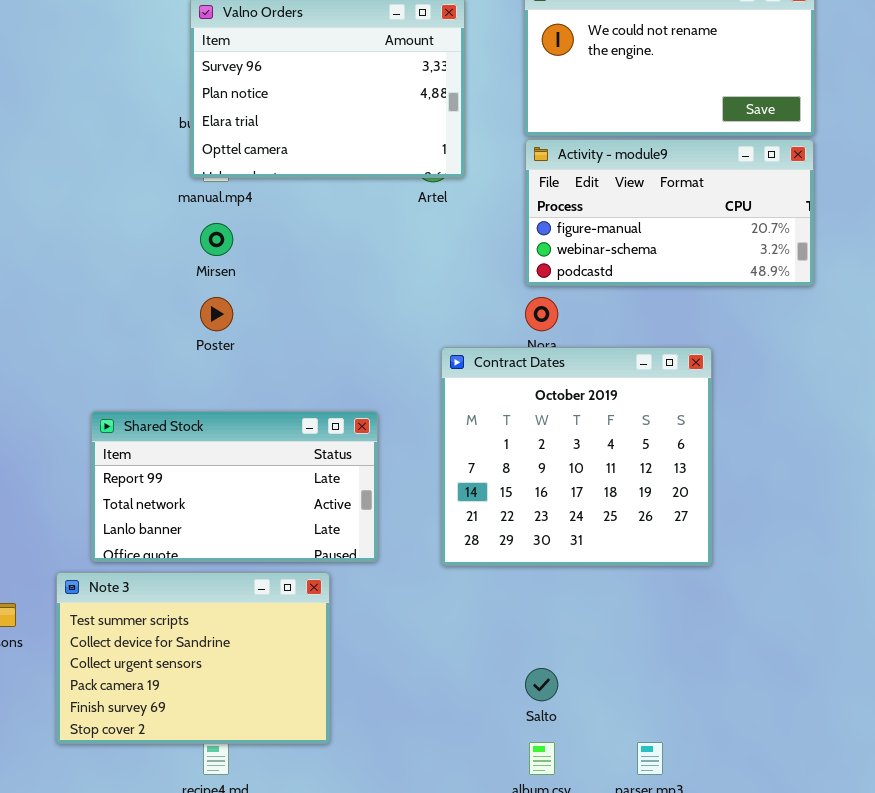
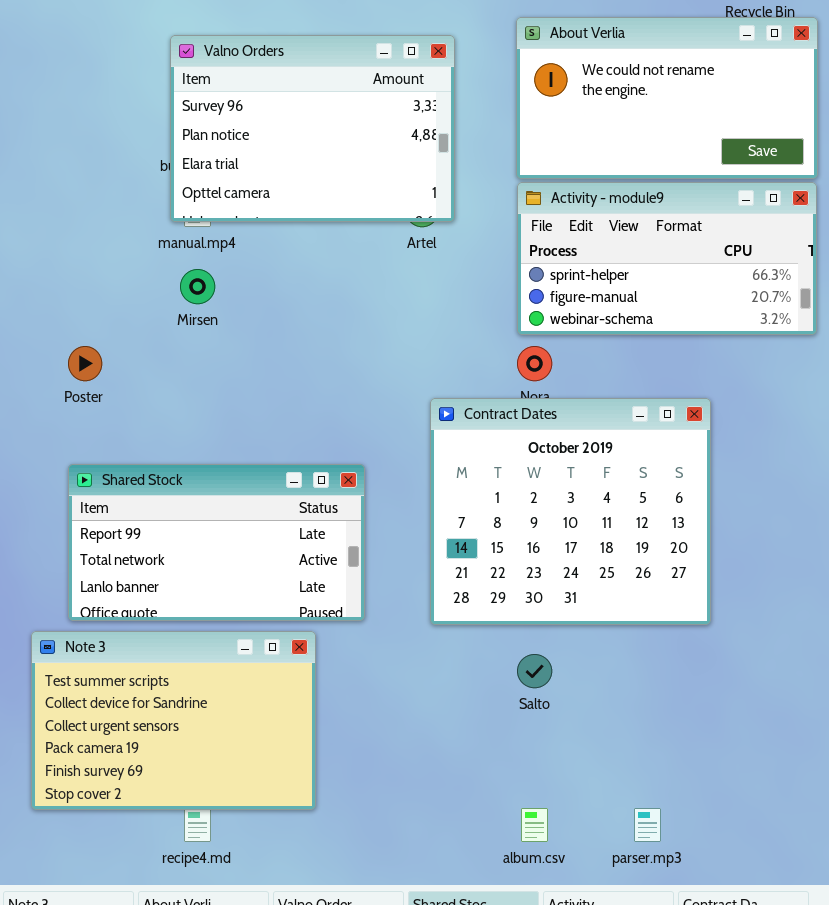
Activity - module9: [525,139,814,286] -> [517,182,817,335], scrolled up 1 row
Poster: [200,297,233,331] -> [68,346,102,381], moved
Salto: [525,668,558,701] -> [517,654,552,688], moved

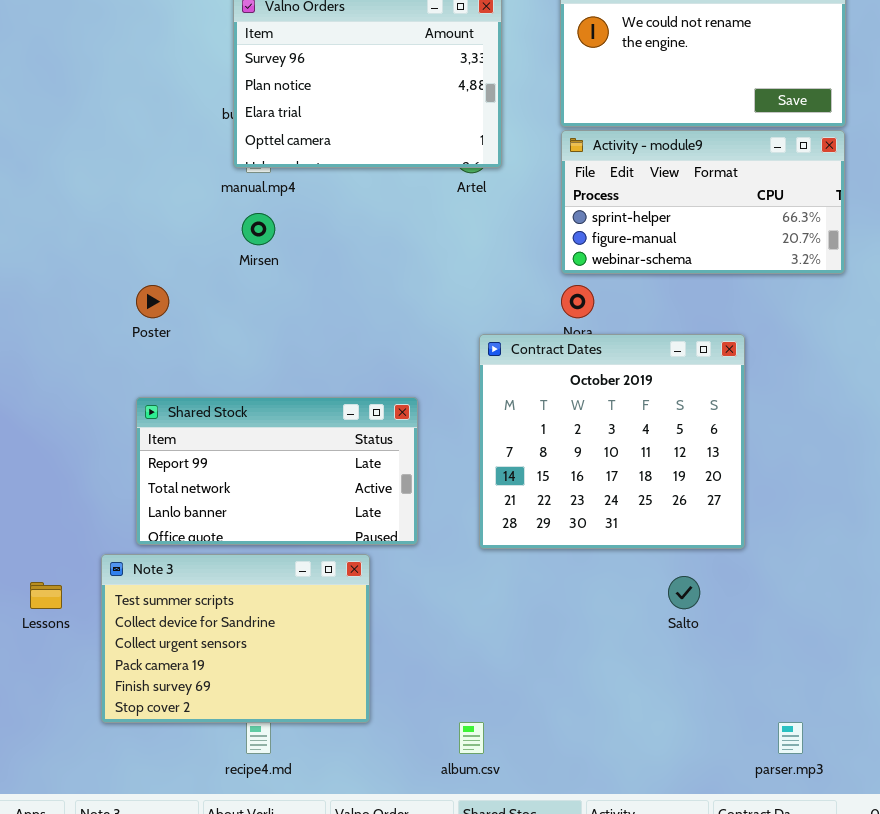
Salto: [517,654,552,688] -> [668,576,700,609], moved
album.csv: [521,808,548,842] -> [459,722,484,754], moved
parser.mp3: [634,808,661,842] -> [778,722,803,754], moved

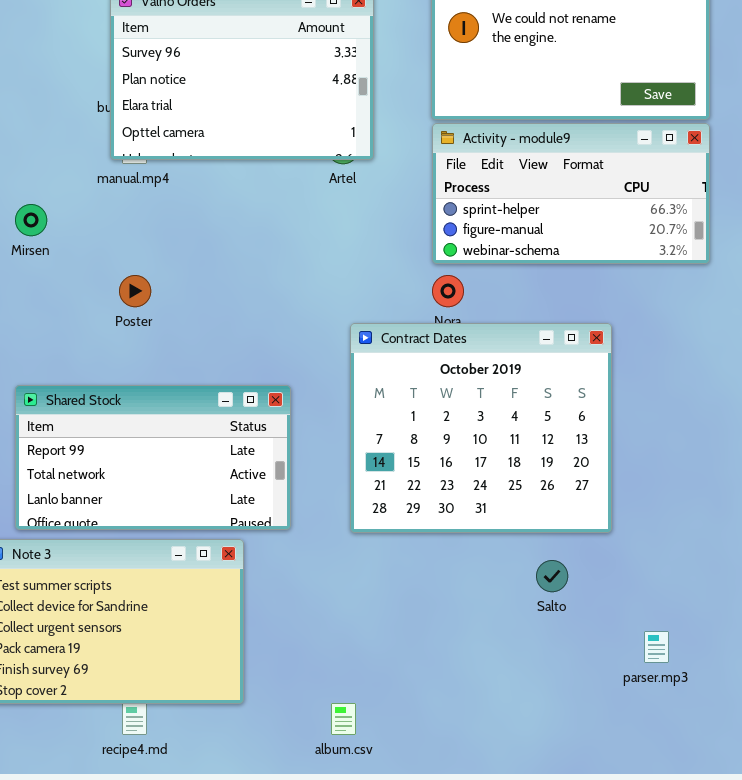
Mirsen: [242,213,275,245] -> [15,204,47,236], moved
Poster: [136,285,169,318] -> [119,275,151,307], moved
parser.mp3: [778,722,803,754] -> [644,631,669,663], moved

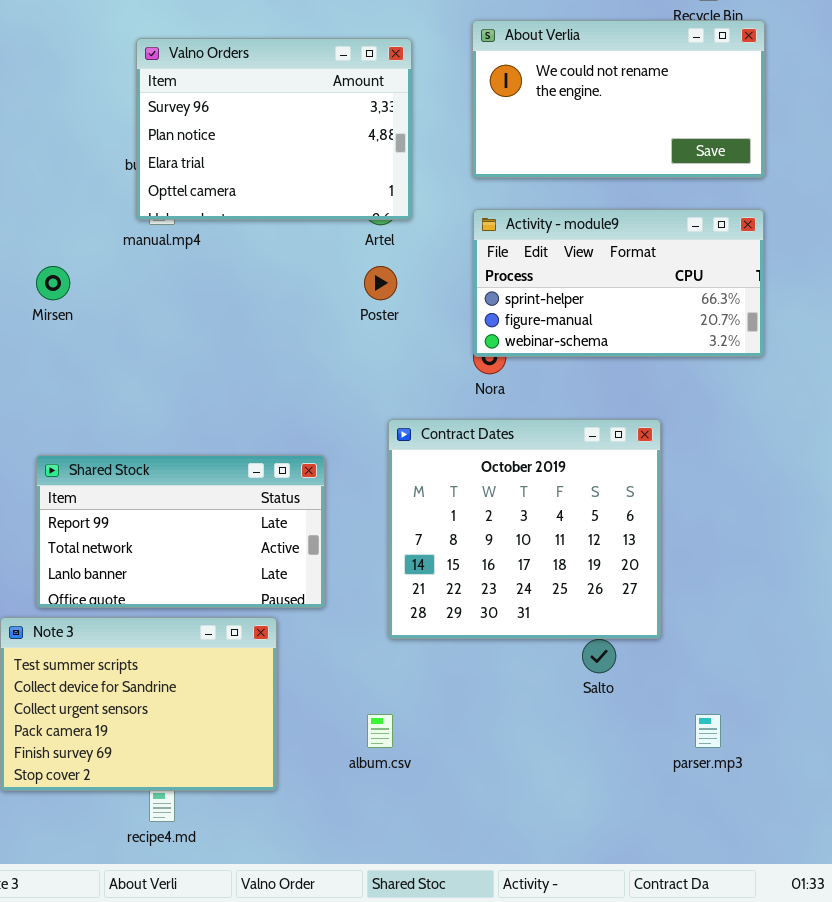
Activity - module9: [432,123,710,264] -> [473,209,764,357], moved
Poster: [119,275,151,307] -> [364,266,397,300], moved
Contract Dates: [350,323,612,533] -> [388,419,661,639], moved
album.csv: [331,703,356,735] -> [367,714,393,748], moved

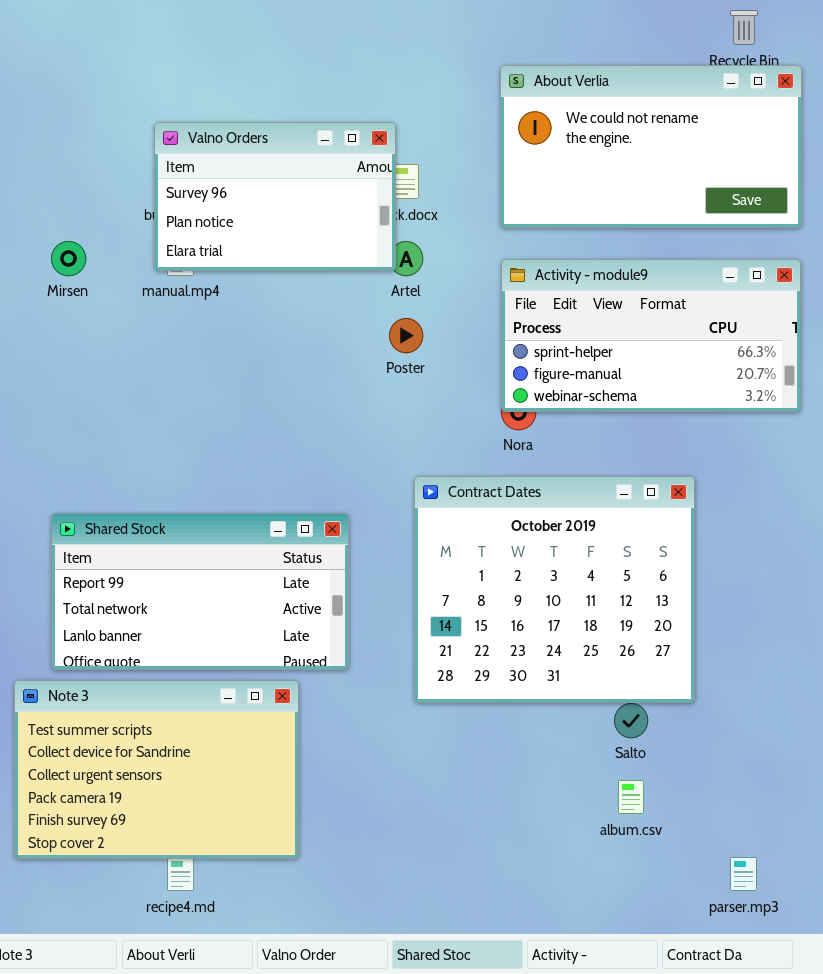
Valno Orders: [136,38,412,220] -> [154,122,396,271], resized
Mirsen: [36,266,70,300] -> [51,241,86,276], moved
album.csv: [367,714,393,748] -> [618,780,644,814], moved
parser.mp3: [695,714,721,748] -> [730,857,757,891], moved

